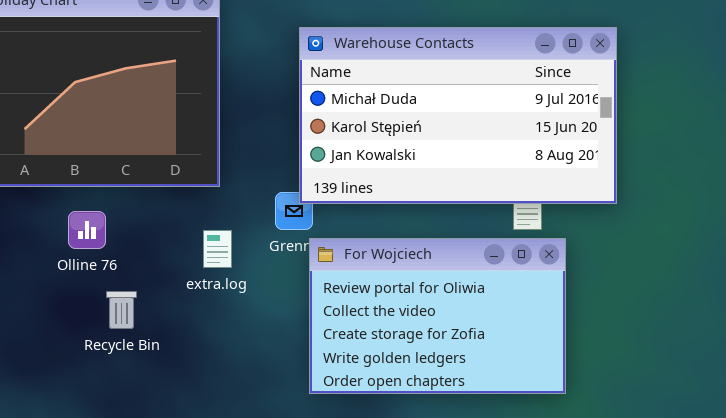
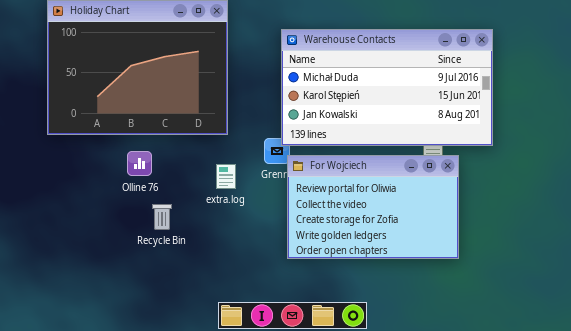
For Wojciech: [309,238,566,394] -> [287,155,459,259], moved

